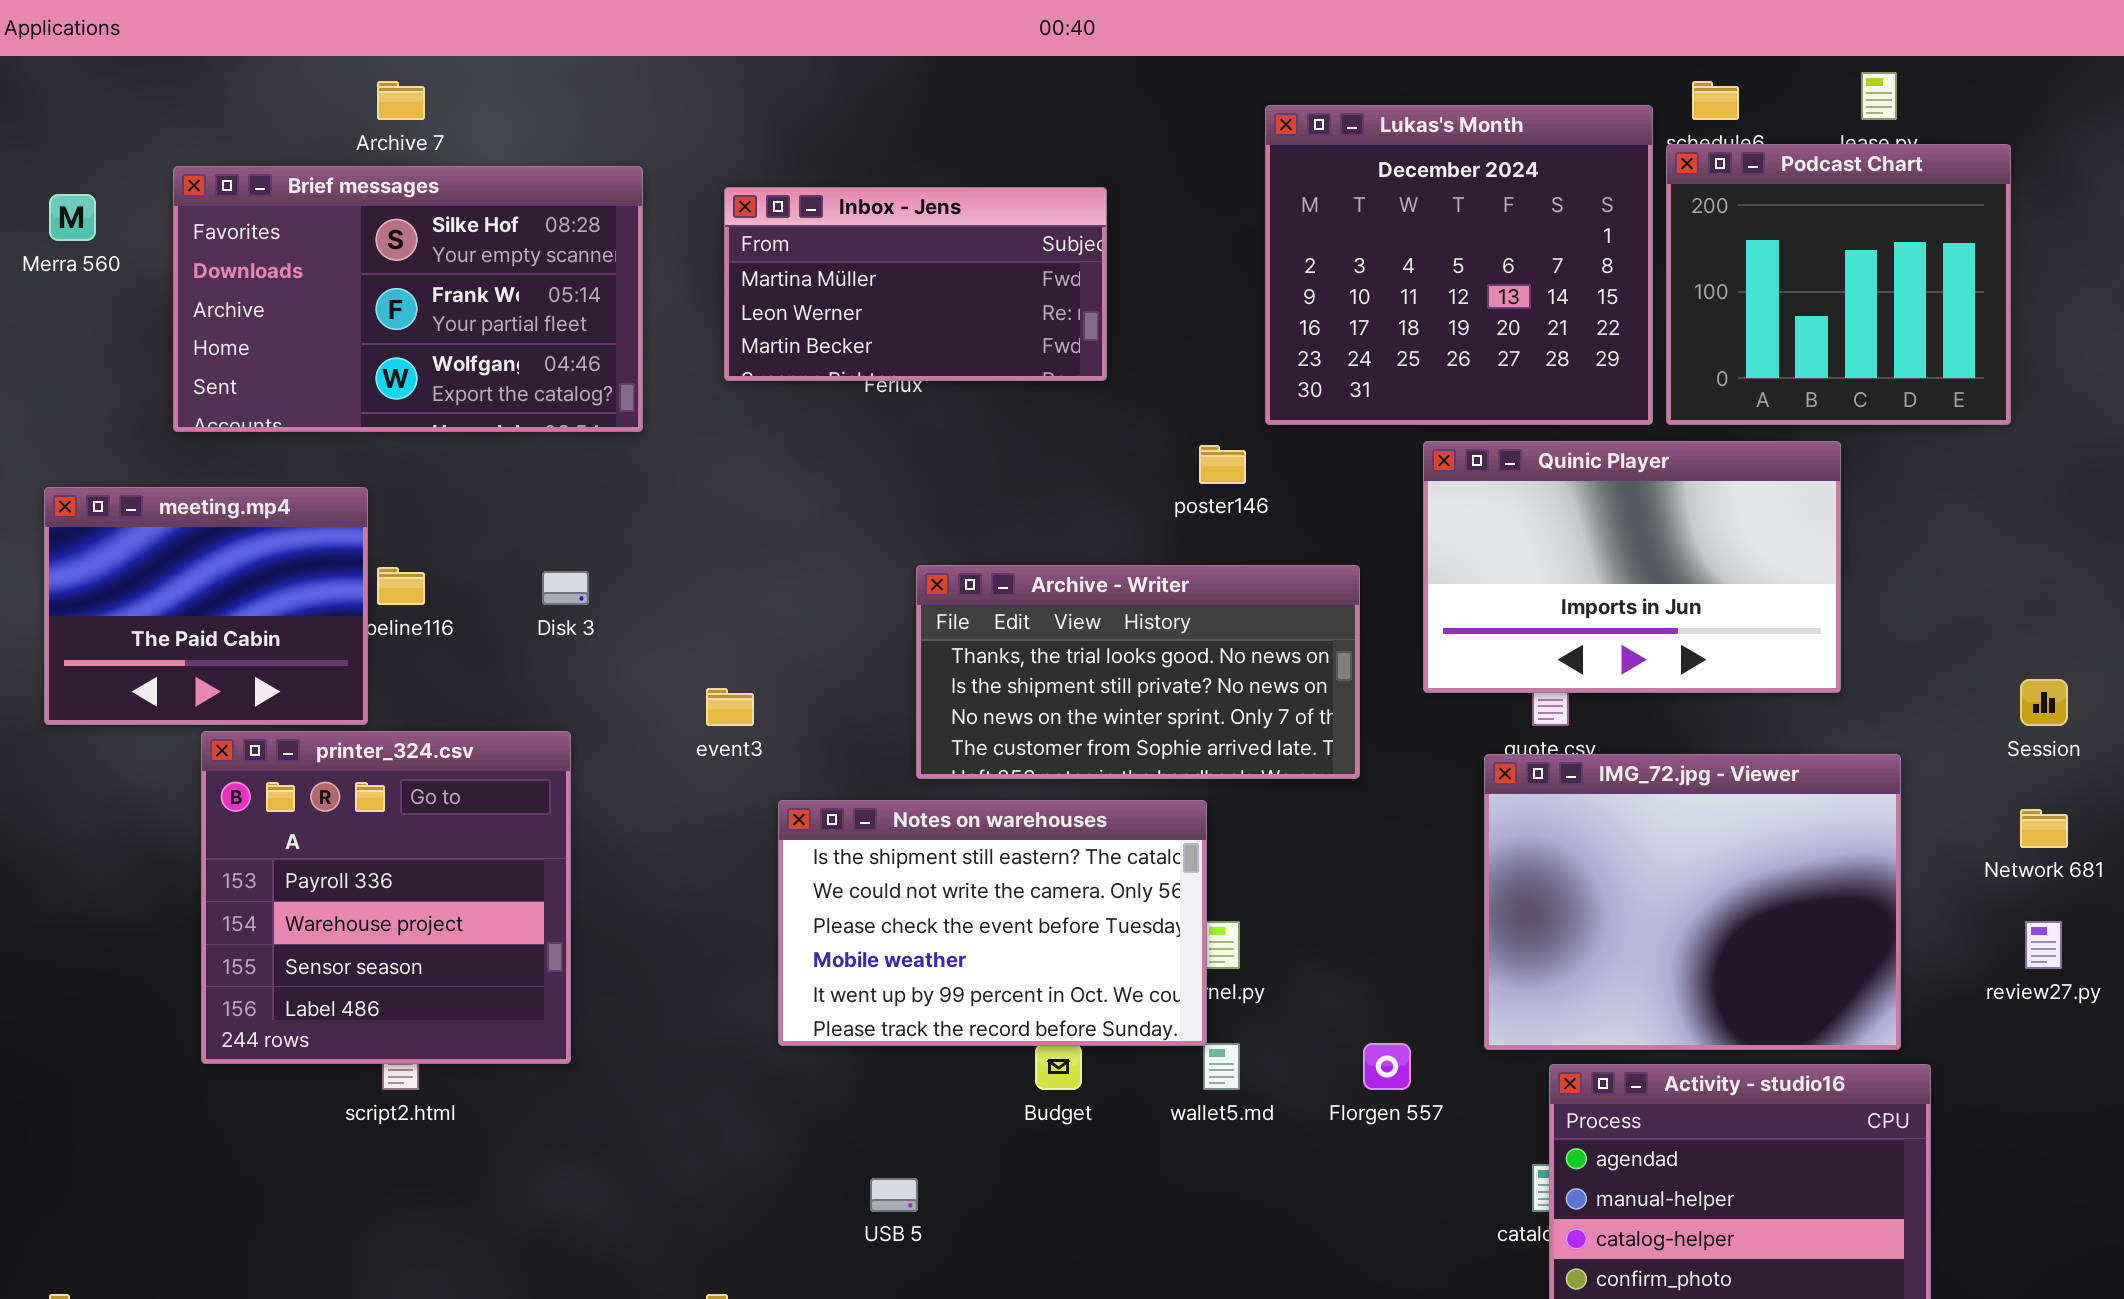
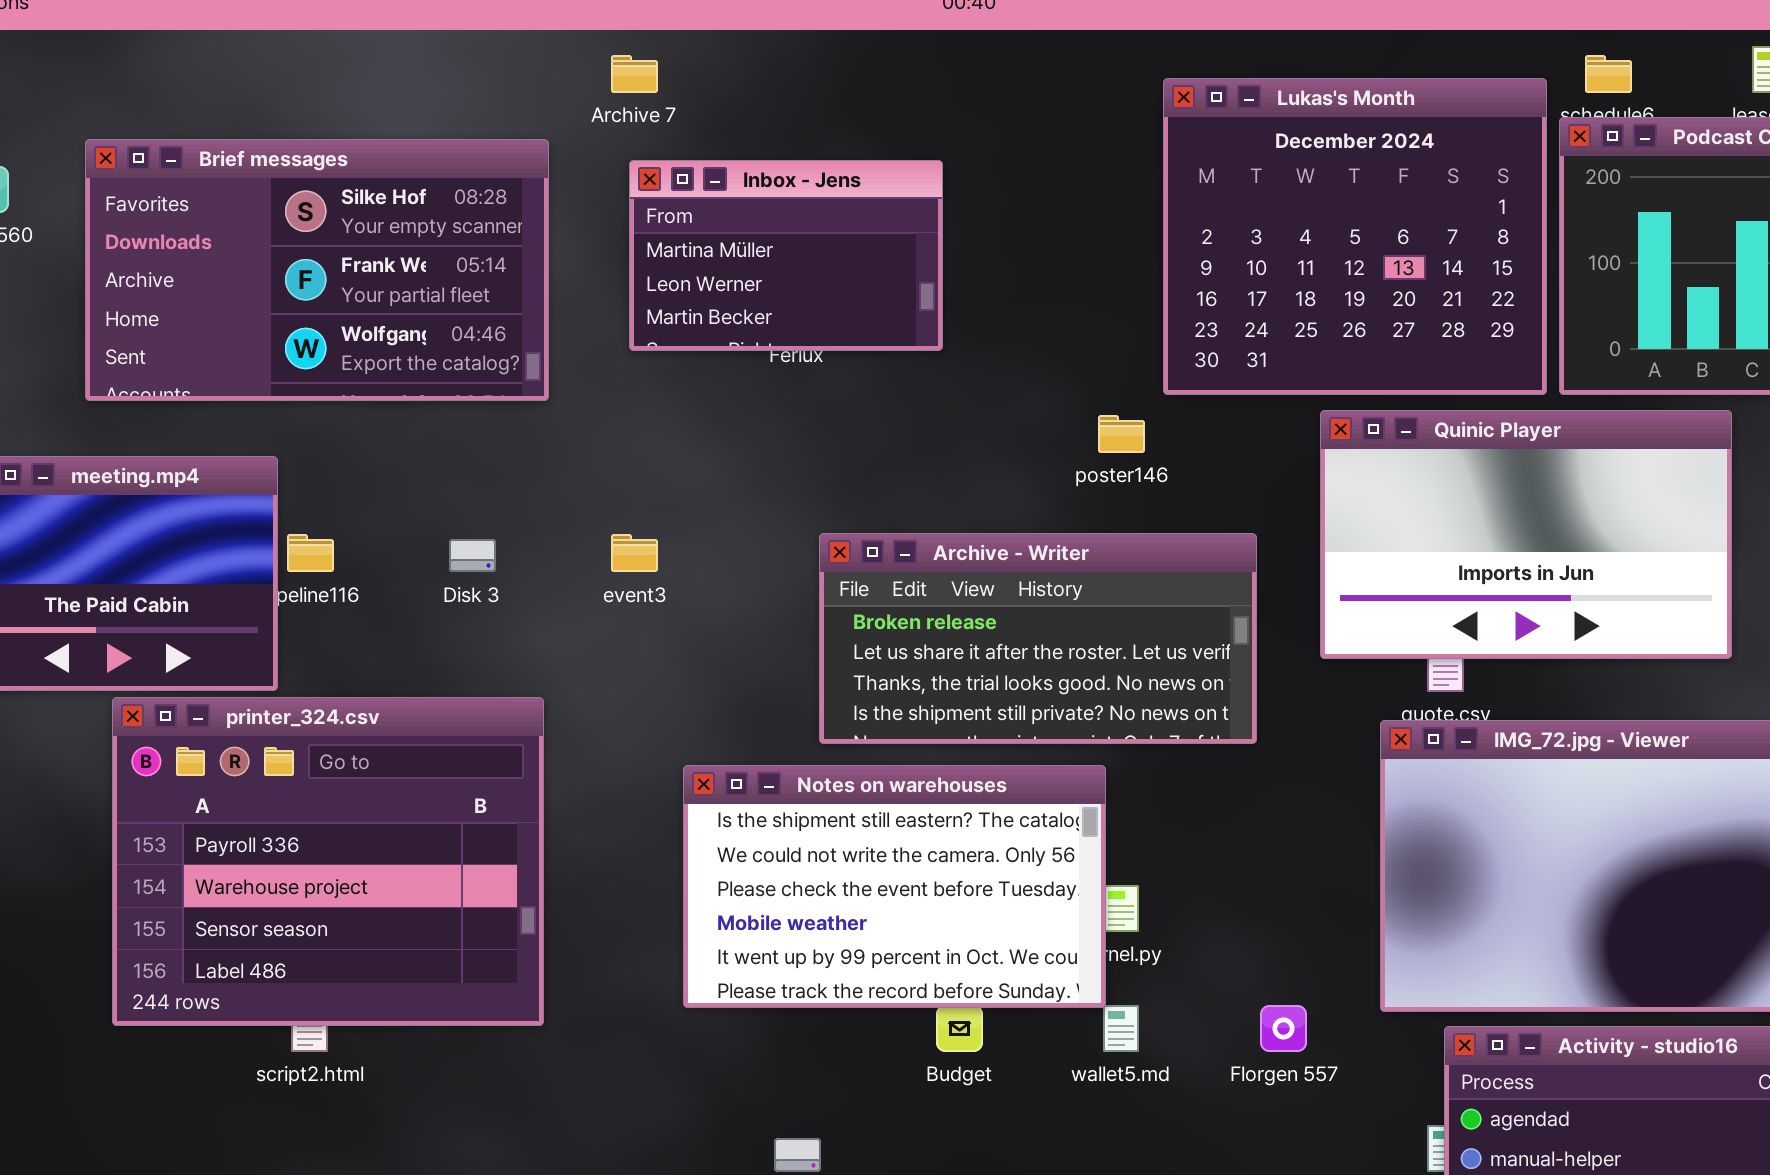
Archive 7: [377,81,425,120] -> [611,55,658,93], moved
Inbox - Jens: [724,187,1107,381] -> [629,160,943,351], resized
Archive - Writer: [916,565,1360,779] -> [819,533,1257,744], scrolled up 2 rows
event3: [706,688,754,726] -> [611,534,658,572], moved
printer_324.csv: [201,731,571,1064] -> [112,697,544,1026], resized

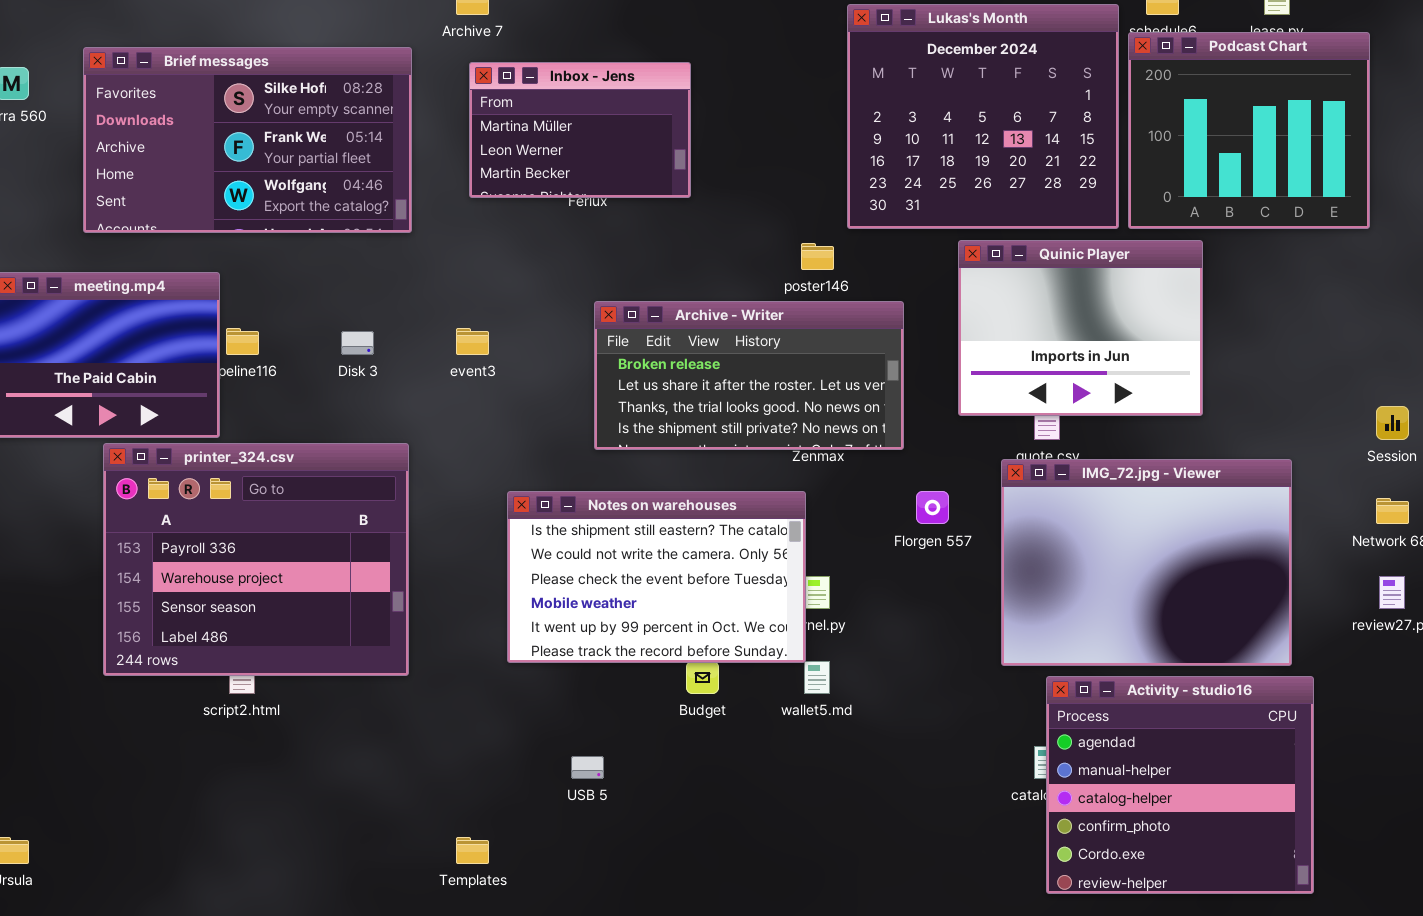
Quinic Player: [1320,410,1732,659] -> [958,240,1203,416], resized
Archive - Writer: [819,533,1257,744] -> [594,301,904,450], moved
Florgen 557: [1260,1005,1307,1052] -> [916,491,949,524], moved

